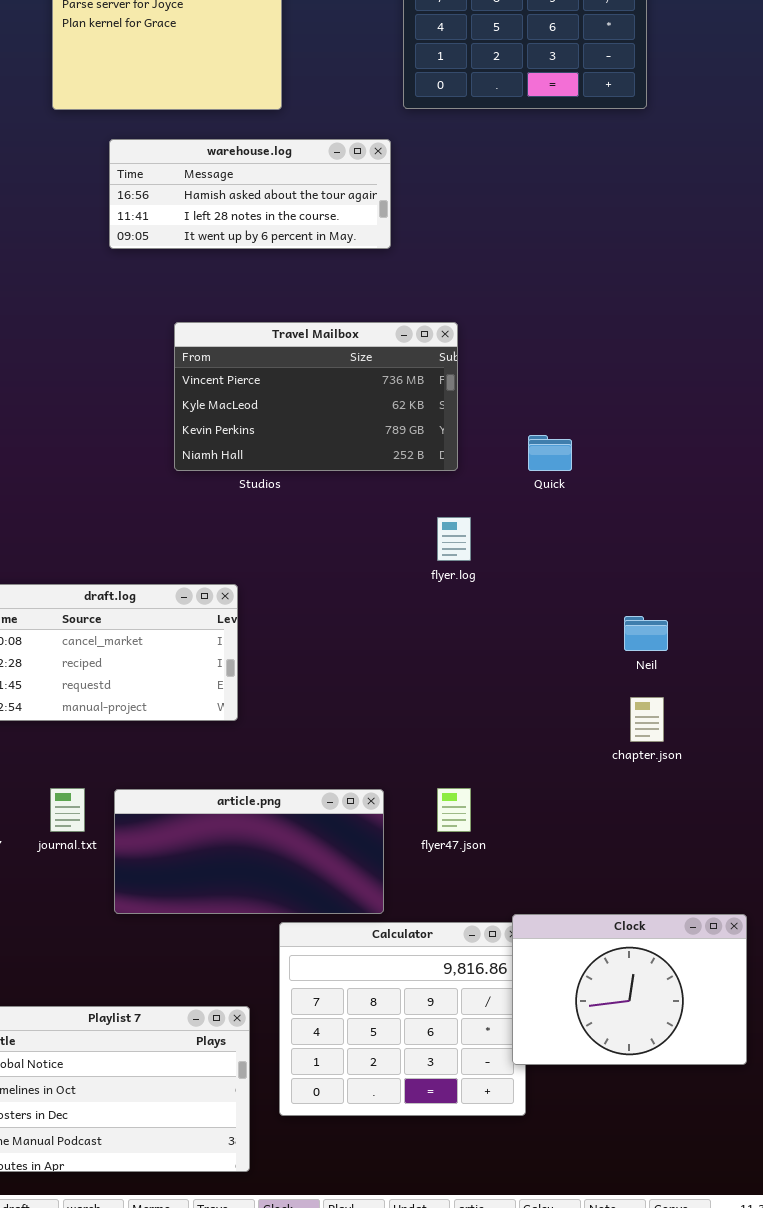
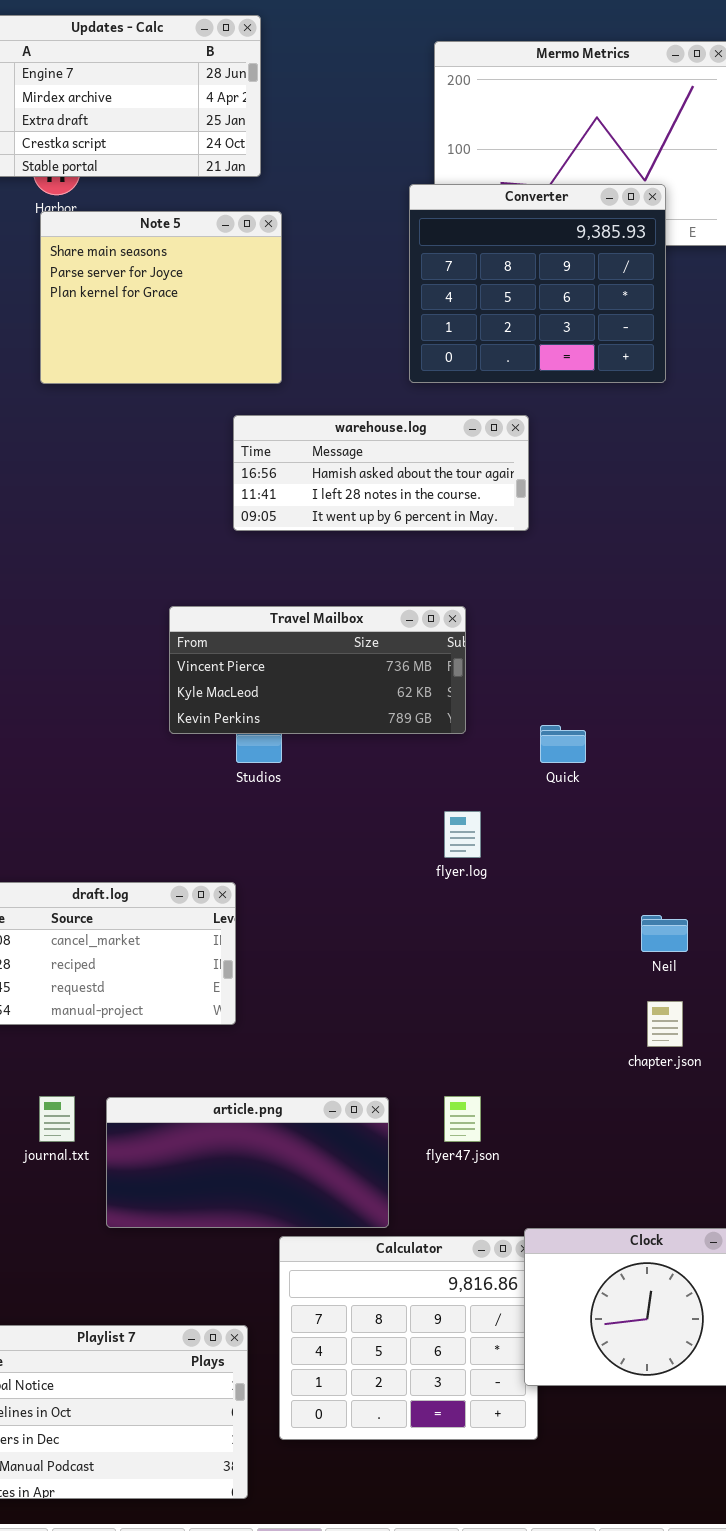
warehouse.log: [109,139,391,249] -> [233,415,529,531], moved
Travel Mailbox: [174,322,458,471] -> [169,606,466,734], resized

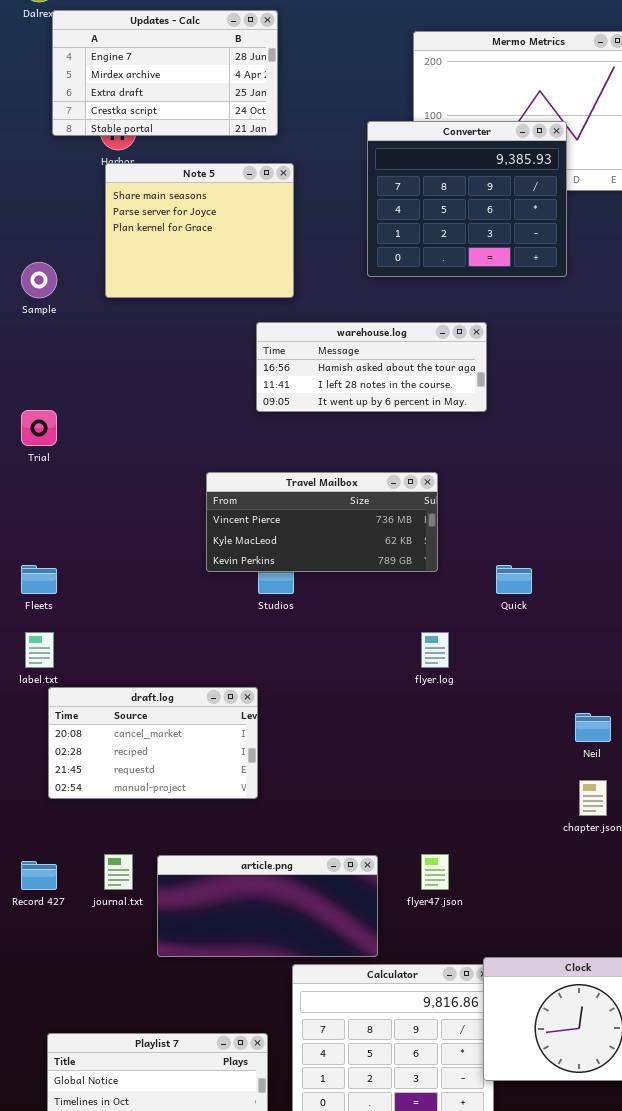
Converter: [409,184,666,383] -> [367,121,567,277], moved

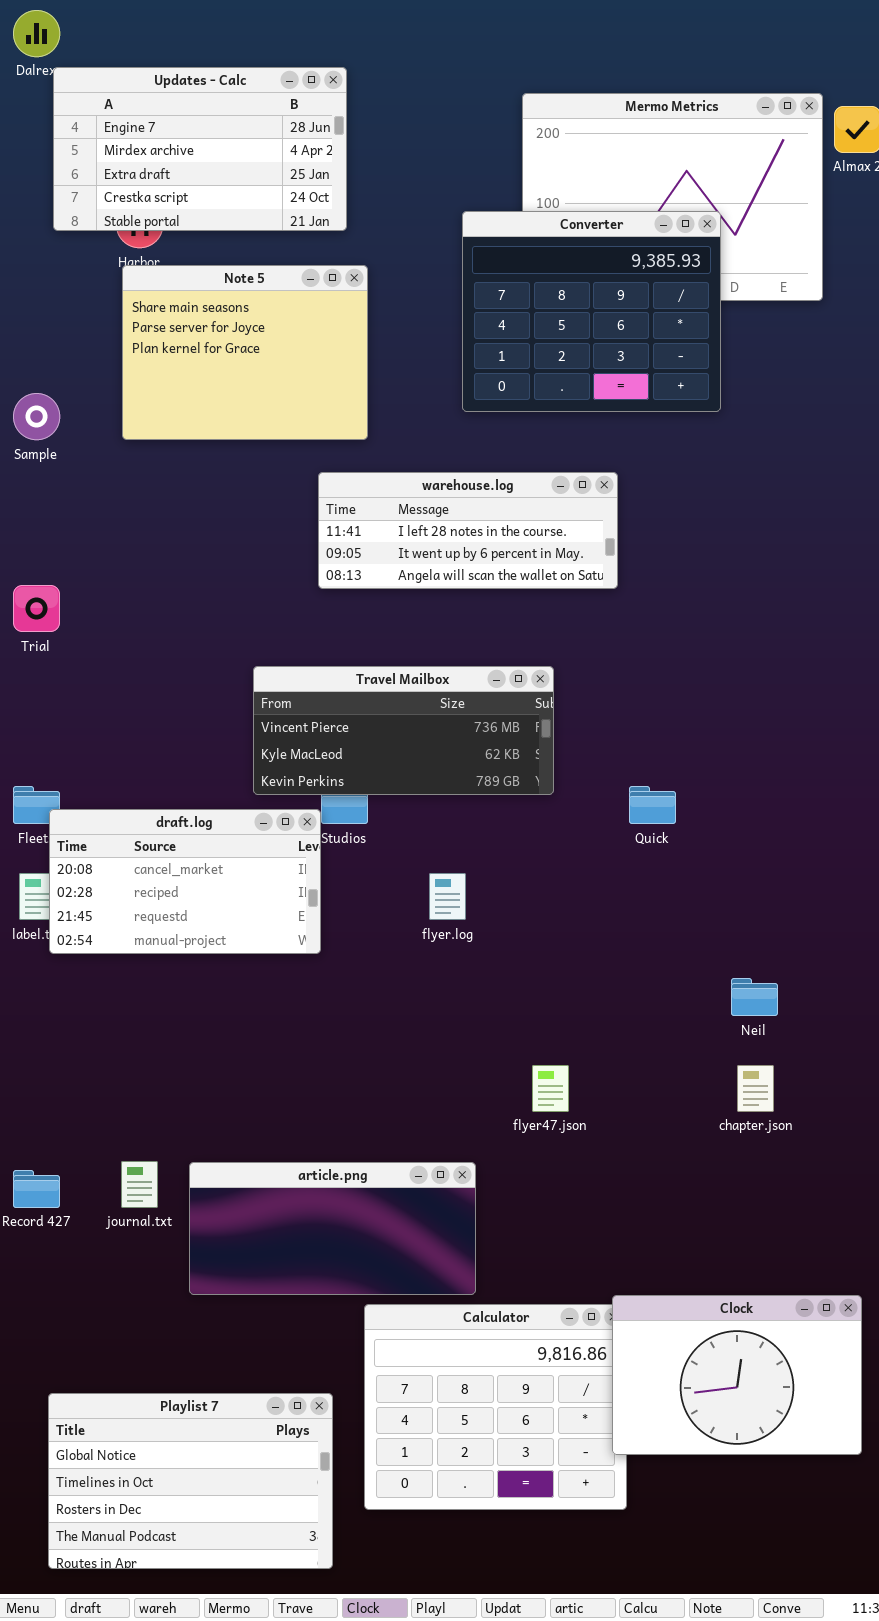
warehouse.log: [256,322,487,412] -> [318,472,618,589], scrolled down 1 row
flyer.log: [421,632,449,668] -> [429,873,466,920], moved
draft.log: [48,687,258,799] -> [49,809,321,954], moved
flyer47.json: [421,854,449,890] -> [532,1065,569,1112], moved

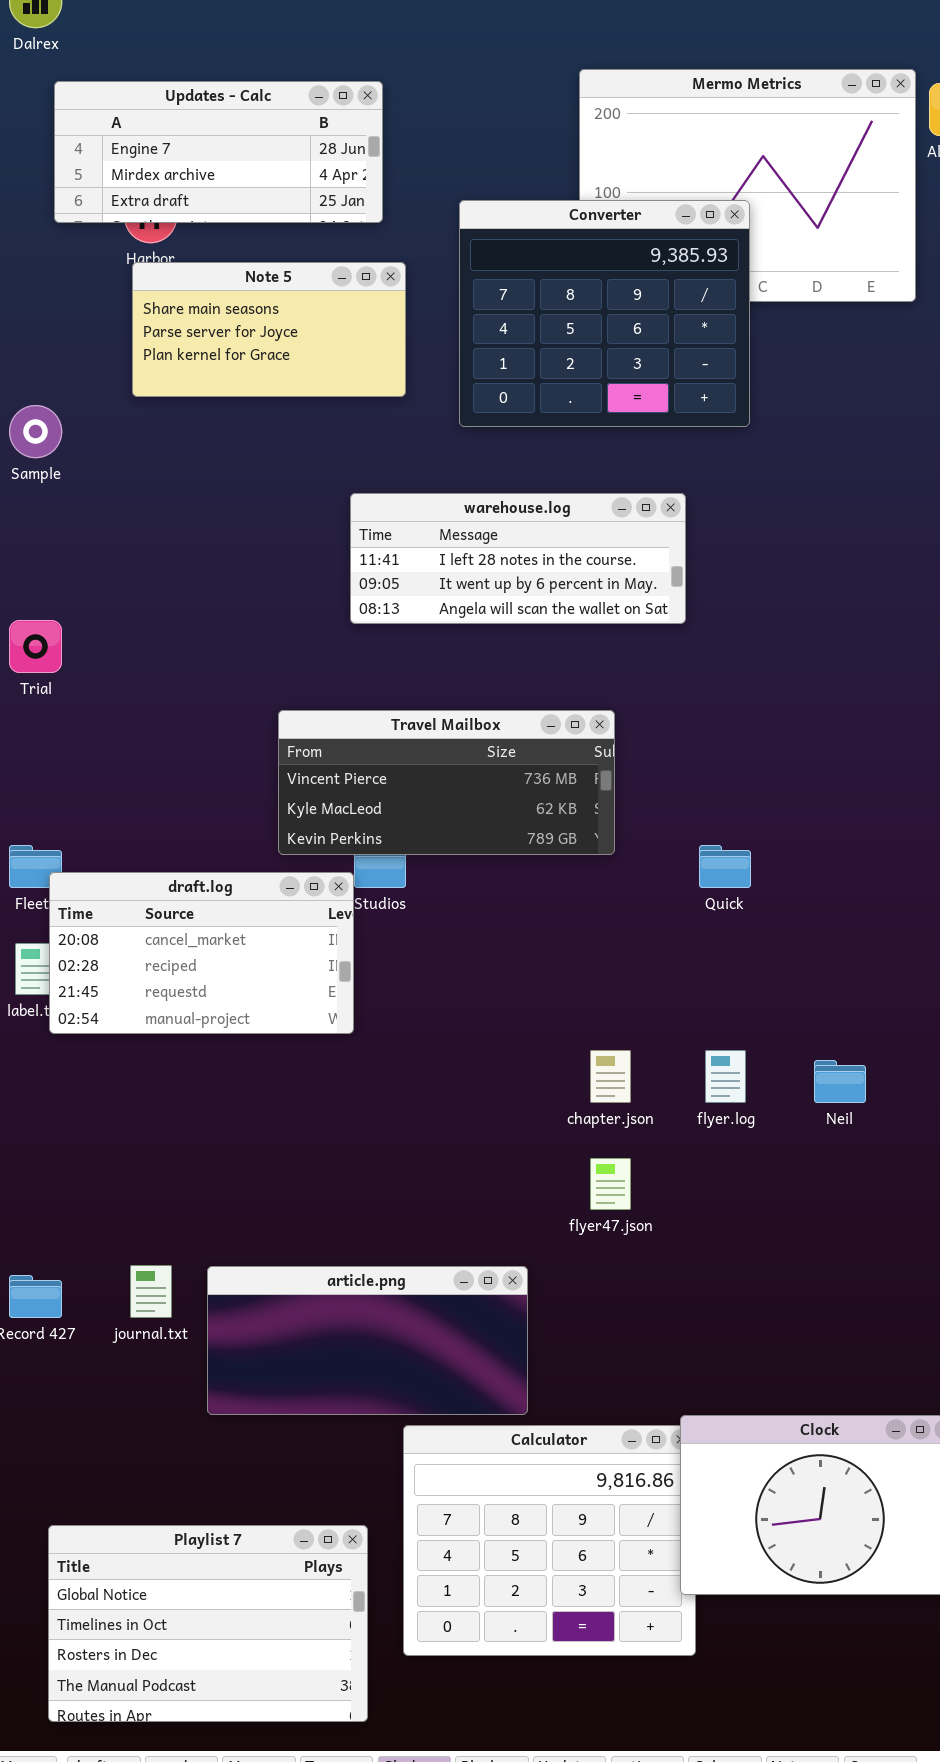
Updates - Calc: [53,67,347,231] -> [54,81,383,223], resized
Converter: [462,211,721,412] -> [459,200,750,427], moved
Note 5: [122,265,368,440] -> [132,262,406,397], resized
flyer.log: [429,873,466,920] -> [705,1050,746,1103], moved
chapter.json: [737,1065,774,1112] -> [590,1050,631,1103], moved

